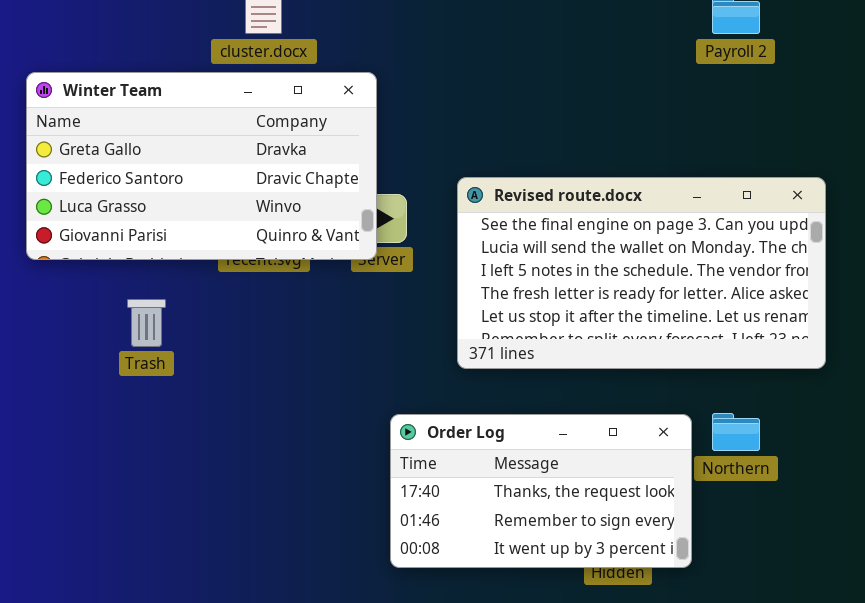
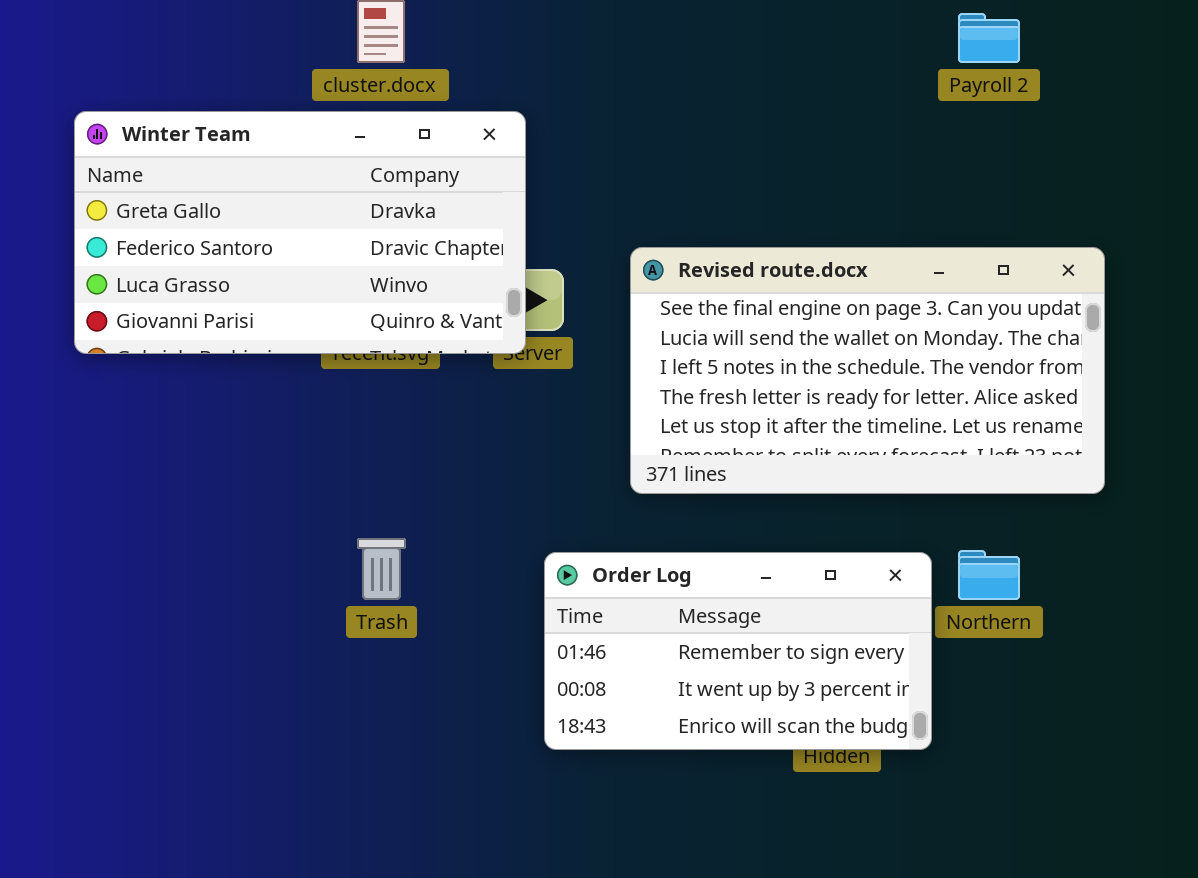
Trash: [127,299,166,347] -> [357,538,406,600], moved
Order Log: [390,414,692,568] -> [544,552,932,750], scrolled down 1 row

